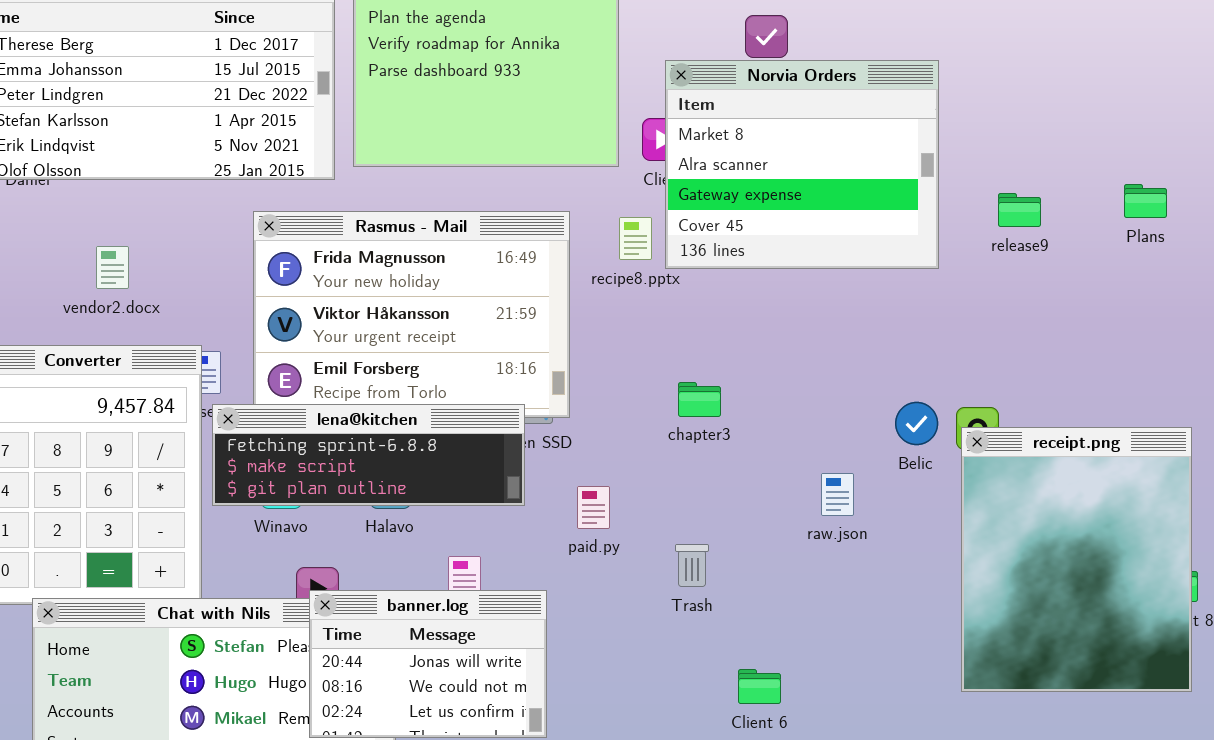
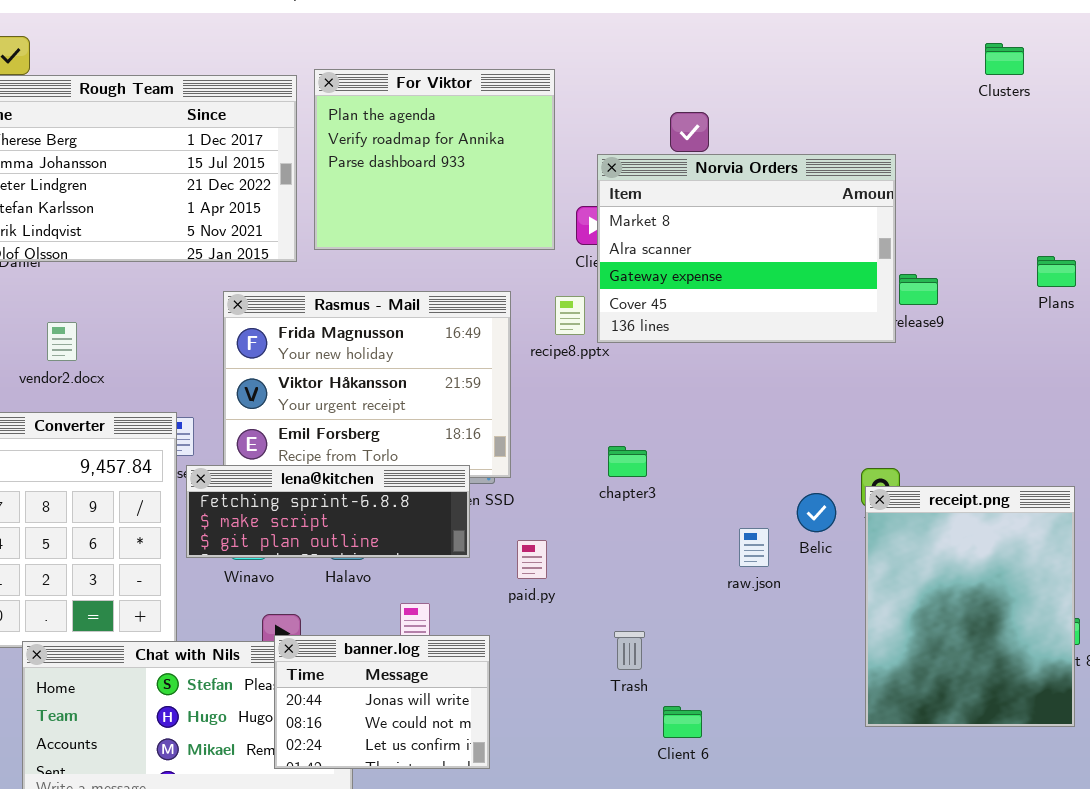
Norvia Orders: [665,60,939,269] -> [597,154,896,343], resized
Plans: [1124,184,1167,218] -> [1037,256,1076,287], moved
vendor2.docx: [96,246,129,289] -> [47,322,77,361], moved
Belic: [895,402,938,445] -> [797,493,836,532], moved
Trash: [675,544,709,587] -> [614,631,645,670], moved

